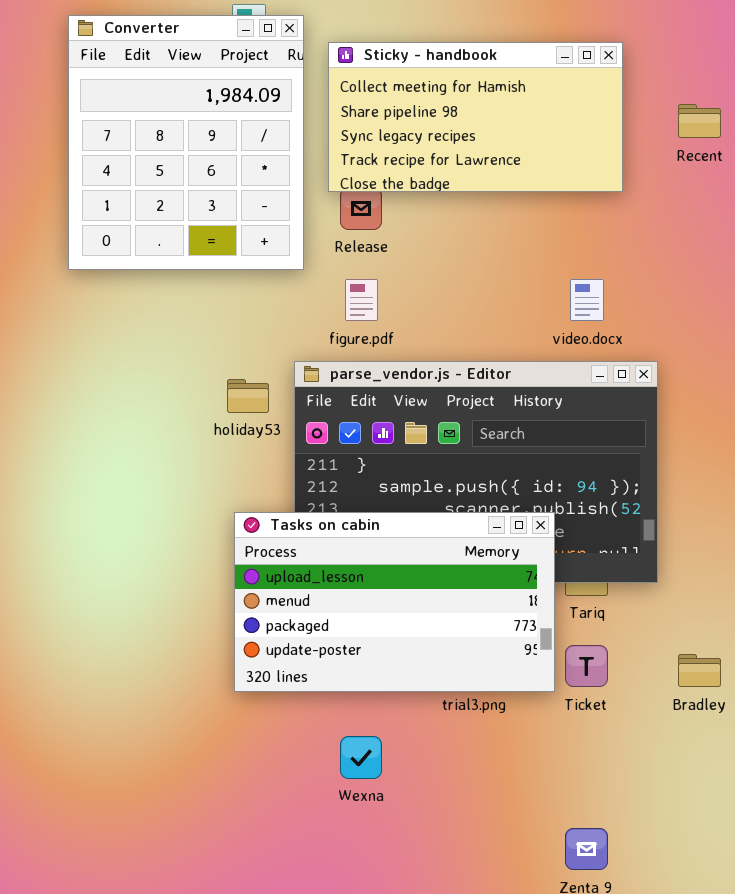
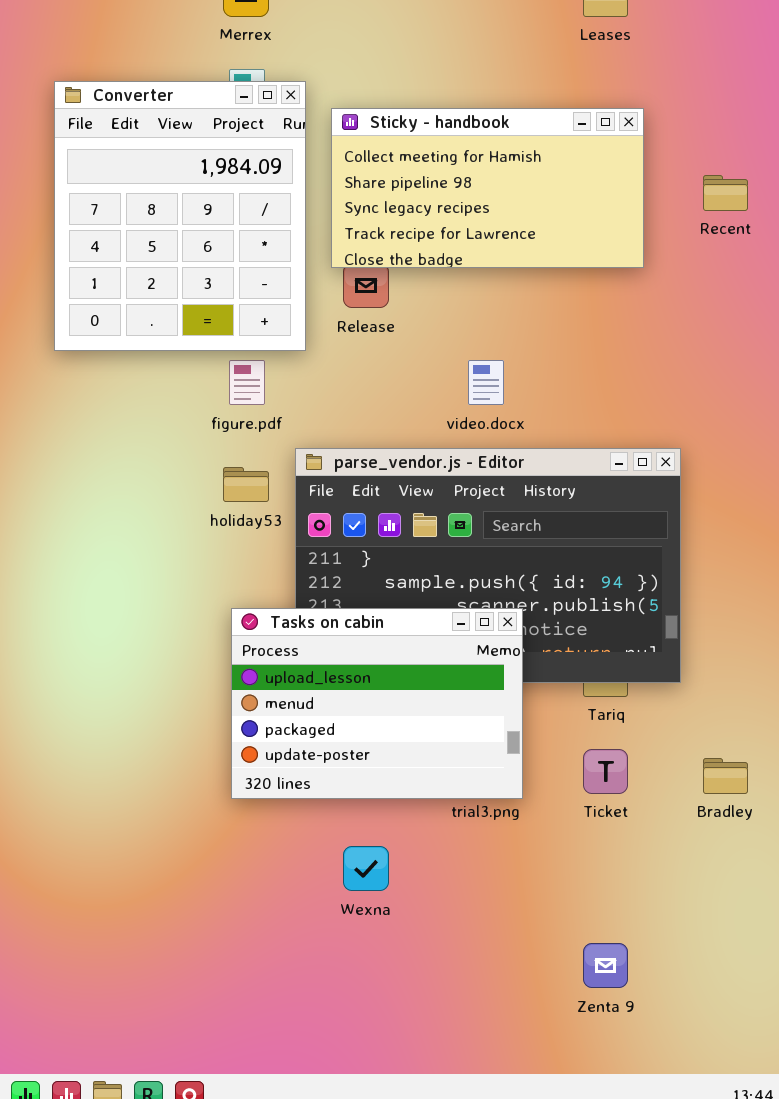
figure.pdf: [345,279,378,321] -> [229,360,265,405], moved
video.docx: [570,279,604,321] -> [468,360,504,405], moved
Tasks on cabin: [234,512,555,692] -> [231,608,523,799], resized

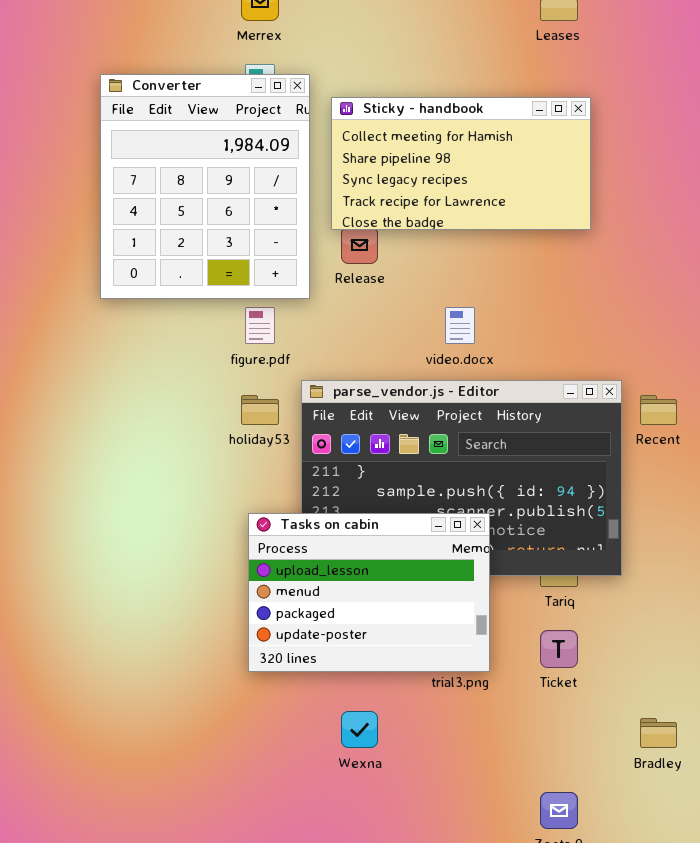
Recent: [703,175,748,211] -> [640,395,677,425], moved
Bradley: [703,758,748,794] -> [640,718,677,748], moved

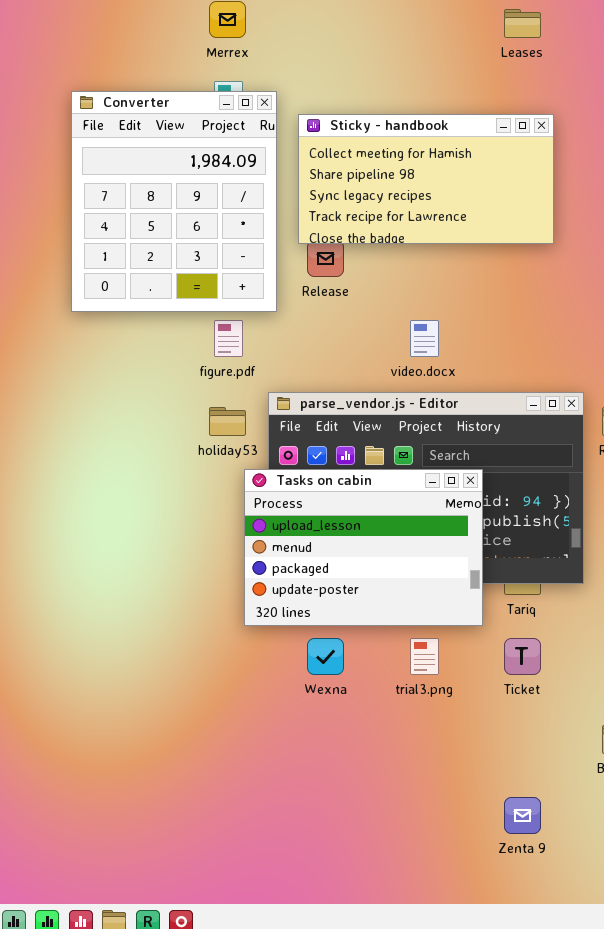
Tasks on cabin: [248,513,490,672] -> [244,469,483,626], moved
Wexna: [341,711,378,748] -> [307,638,344,675], moved

